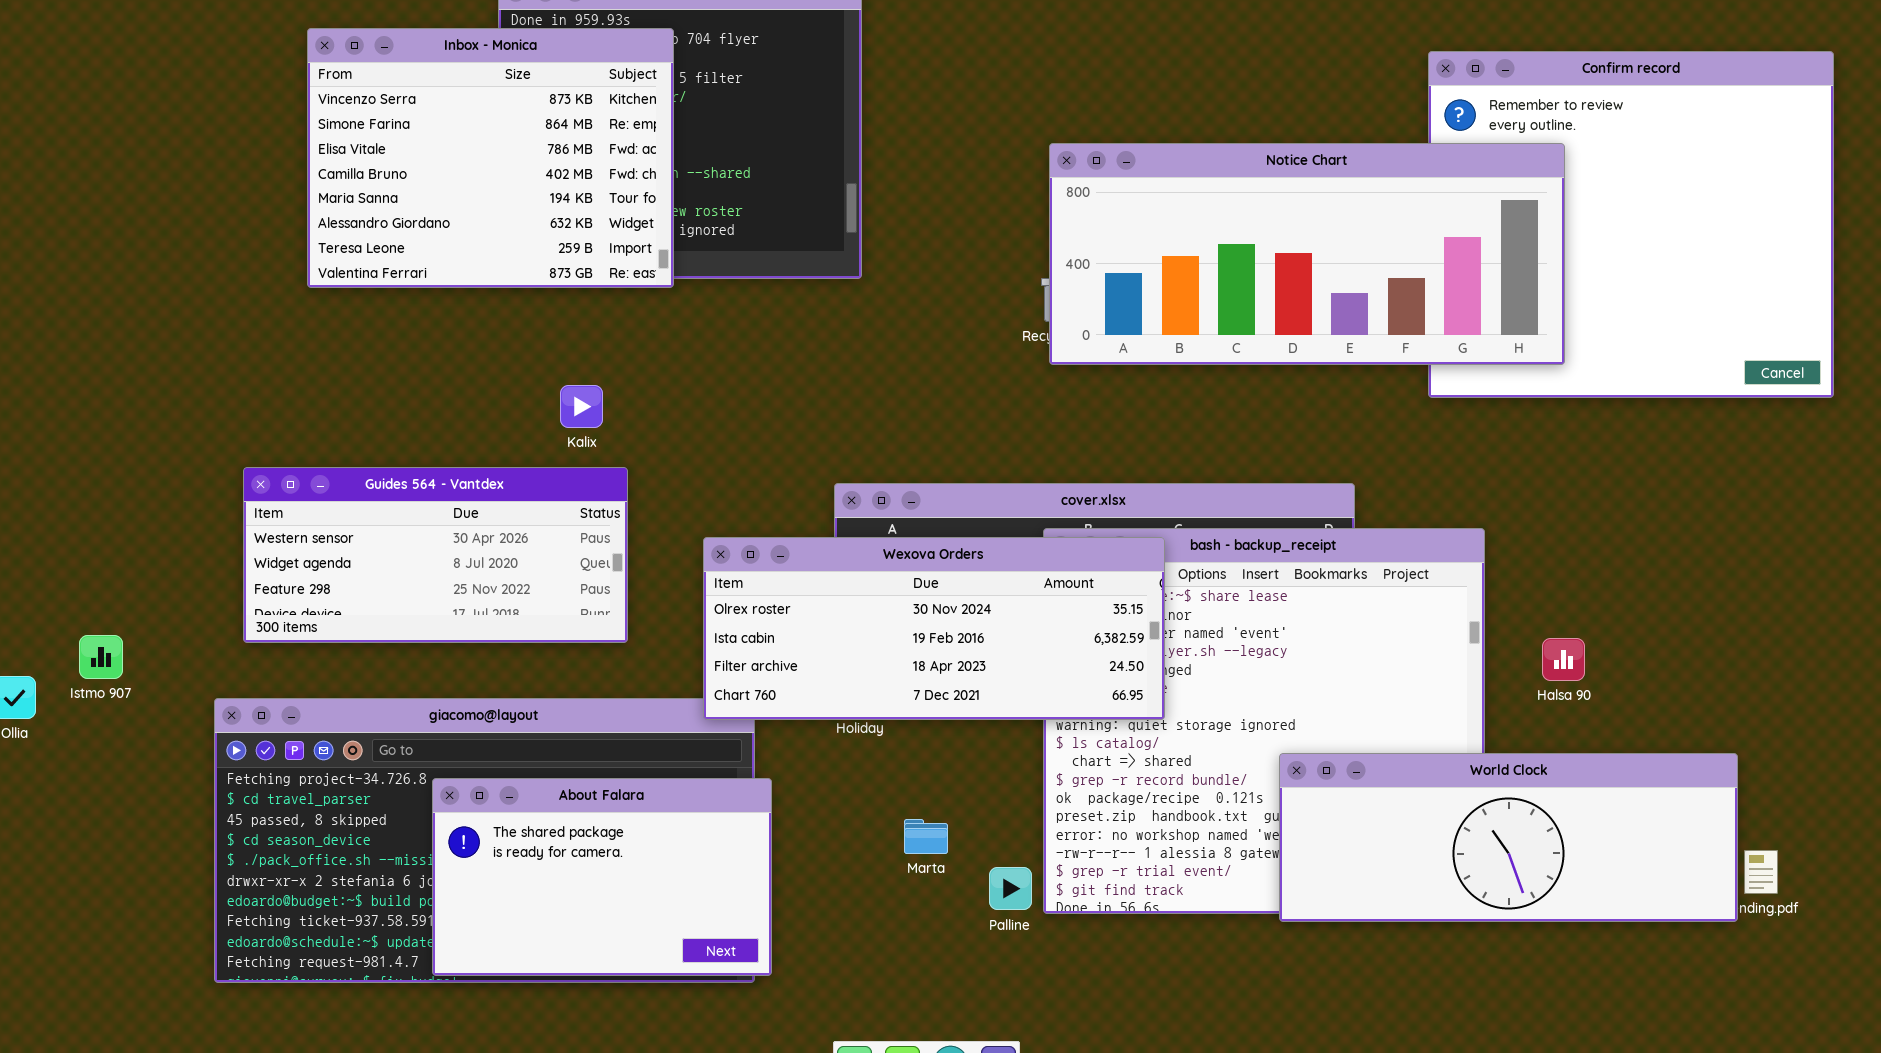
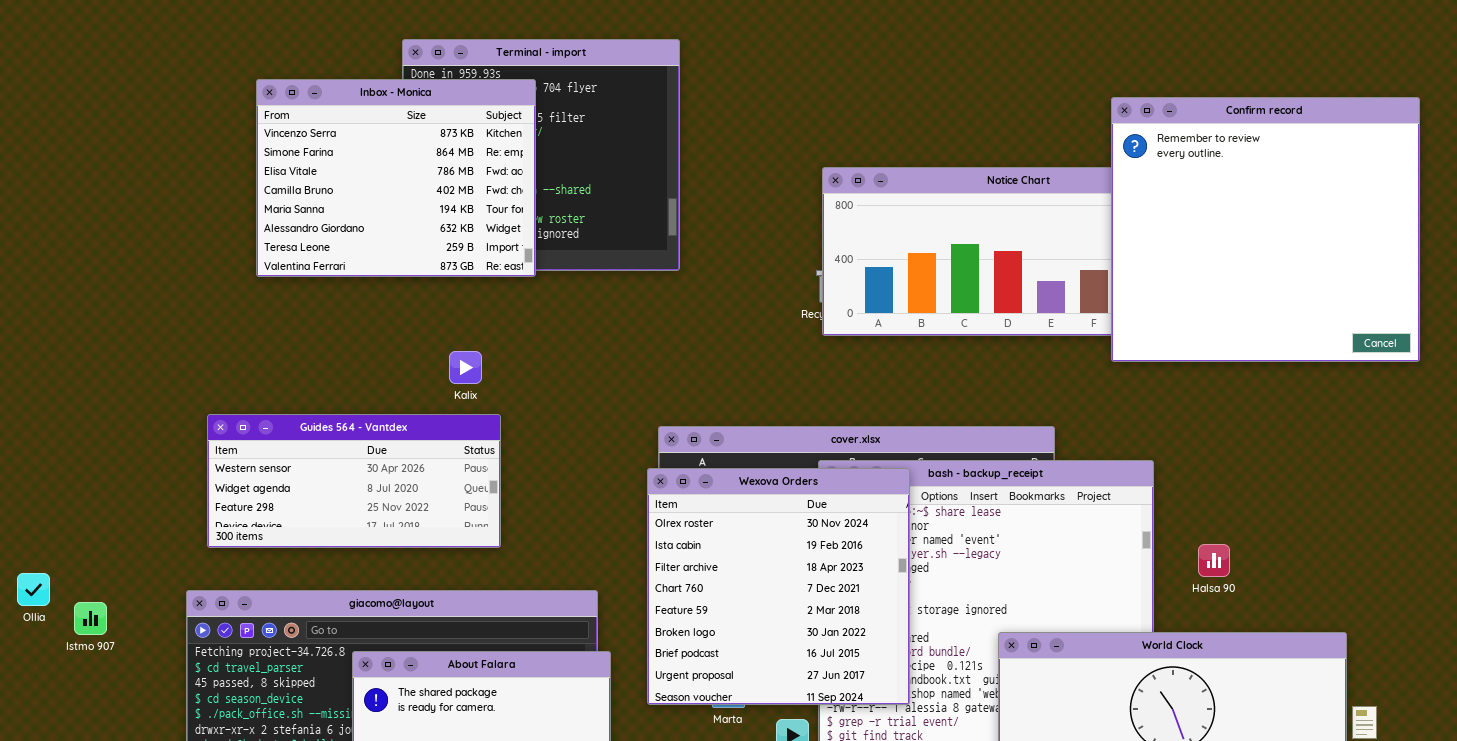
Confirm record: [1428,51,1834,398] -> [1111,97,1420,362], raised
Wexova Orders: [703,537,1165,720] -> [647,468,910,705], resized
Istmo 907: [79,635,123,679] -> [74,602,107,635], moved

